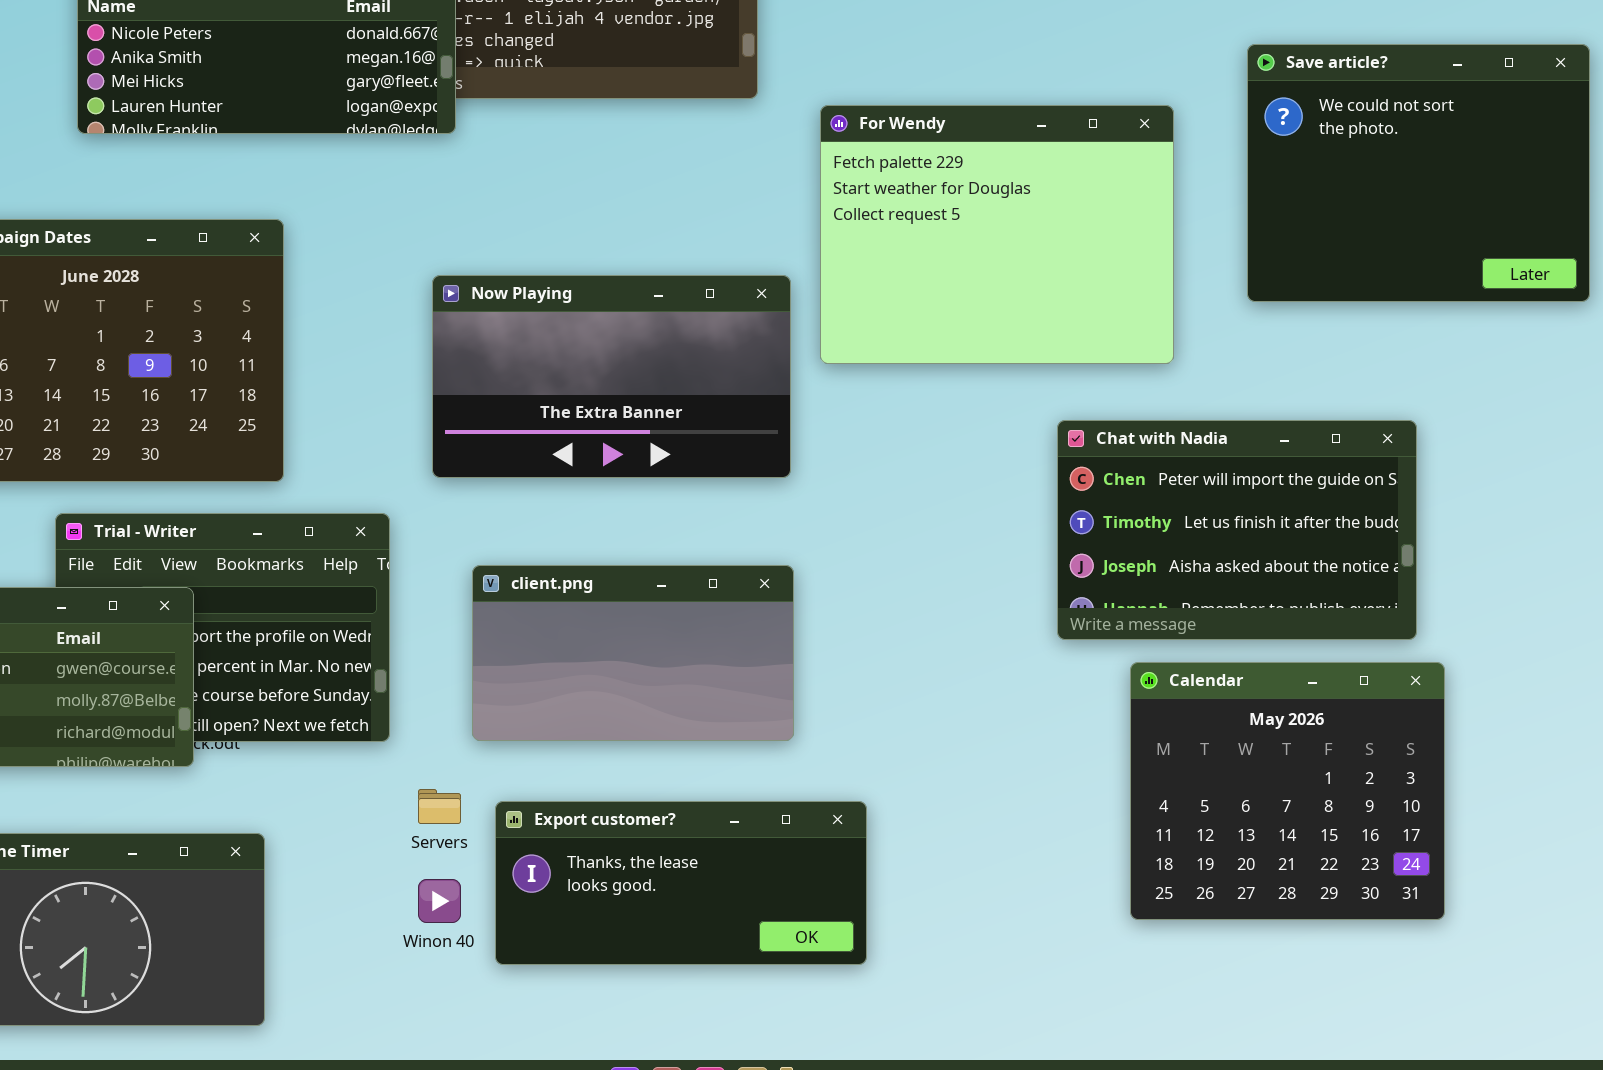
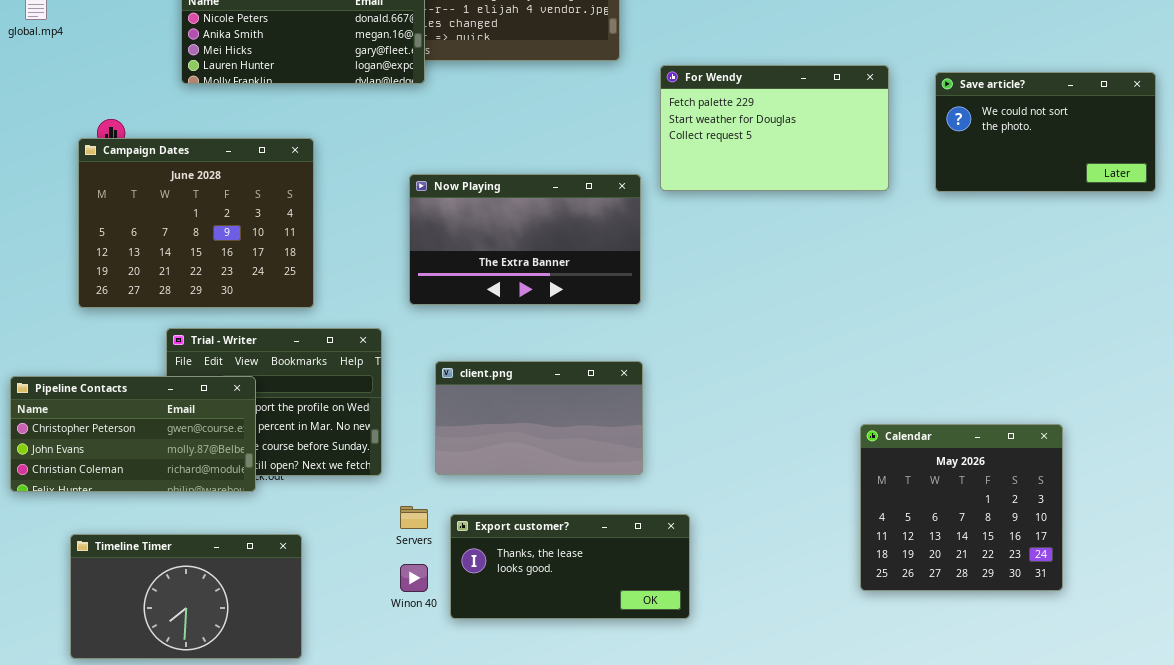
Save article?: [1247,44,1590,302] -> [935,72,1156,192], resized
For Wendy: [820,105,1174,364] -> [660,65,889,191], resized
Chat with Nadia: [1057,420,1417,640] -> none, closed

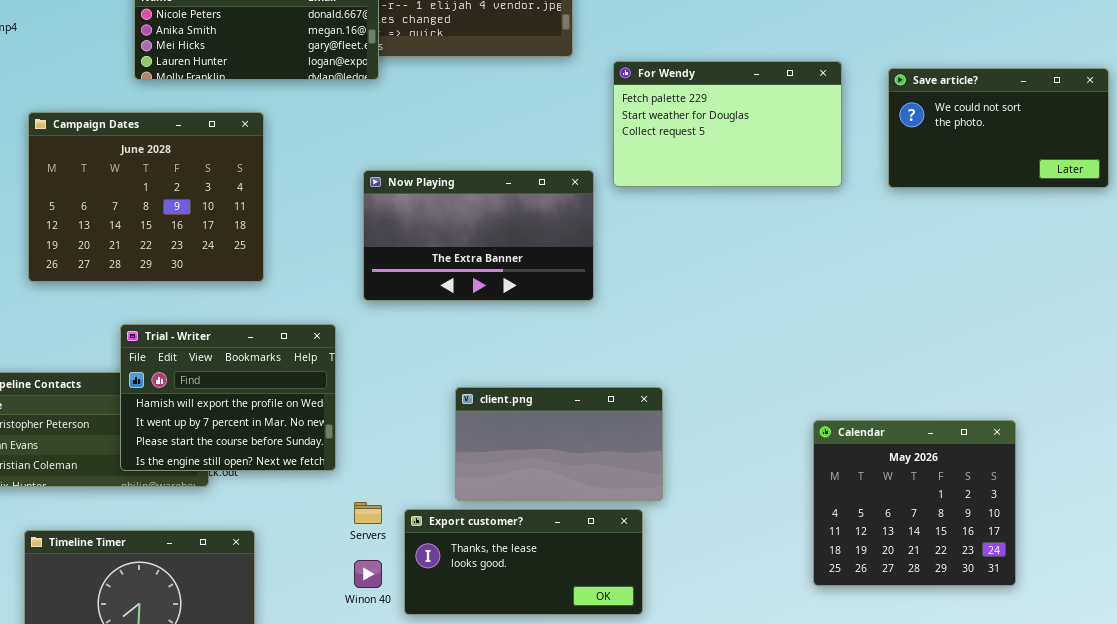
Campaign Dates: [78,138,314,308] -> [28,112,264,282], moved
Trial - Writer: [166,328,382,476] -> [120,324,336,471], raised
client.png: [435,361,643,475] -> [455,387,663,501], moved

